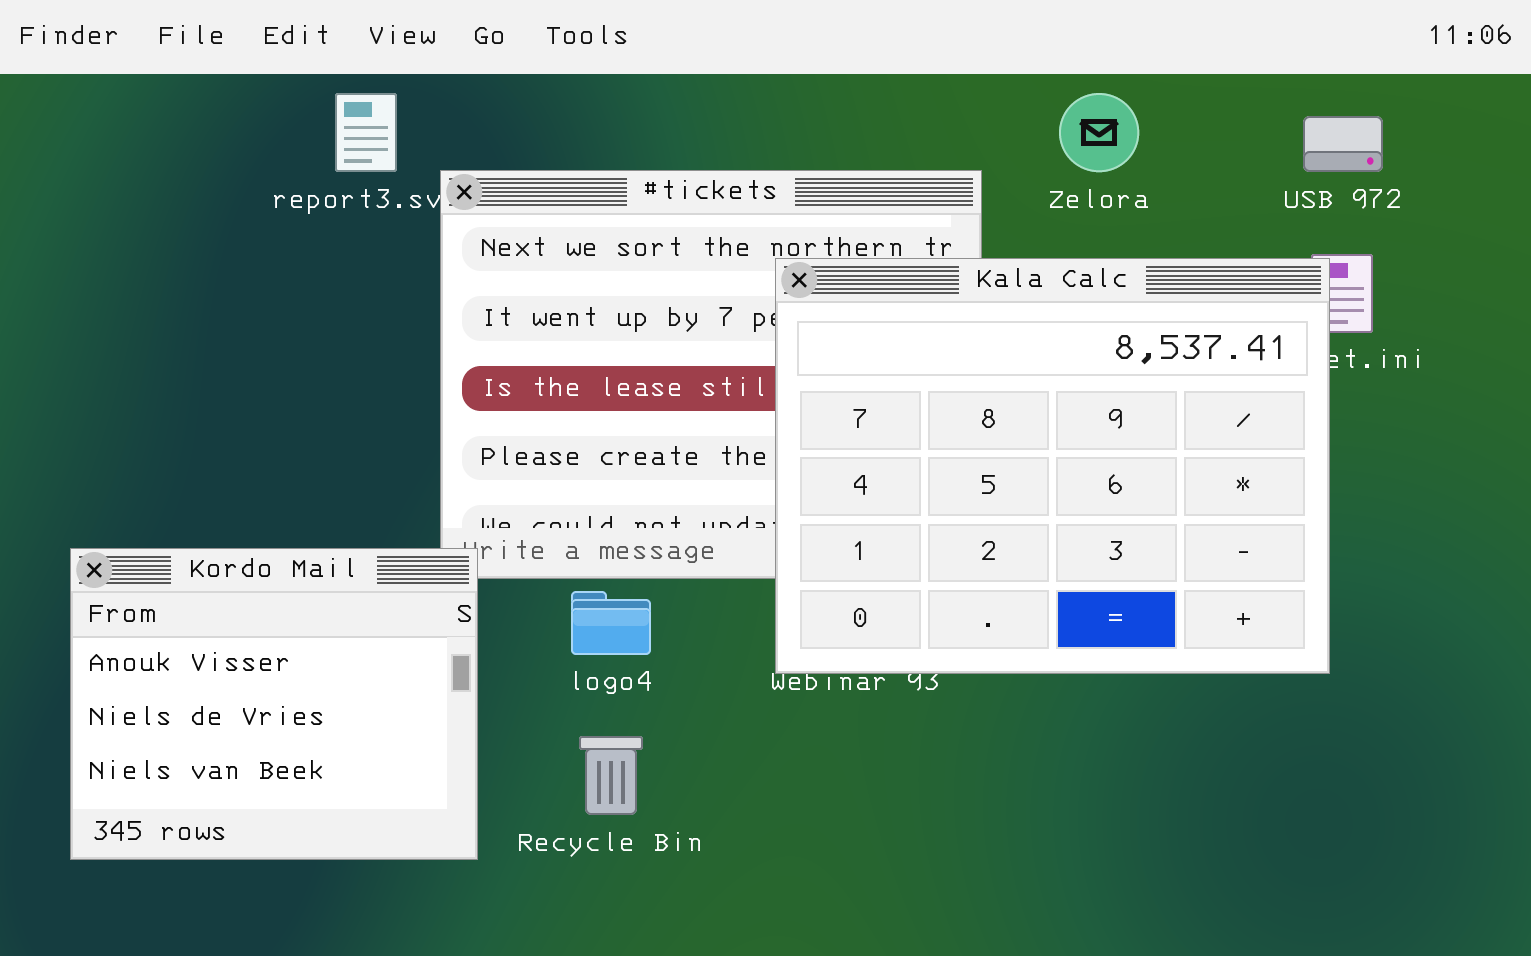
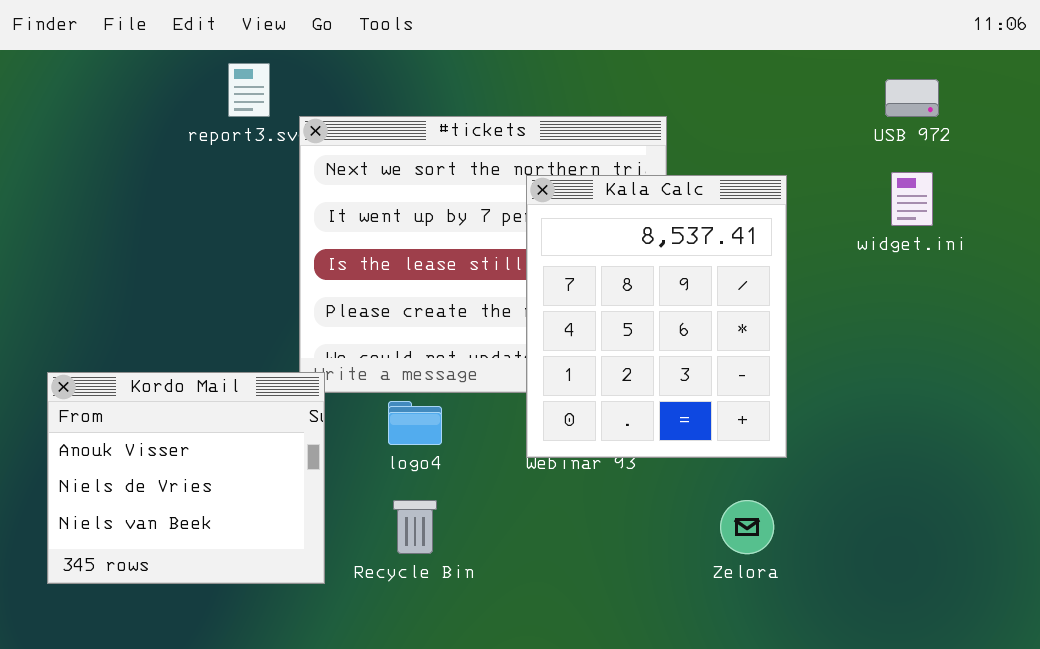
Zelora: [1059,93,1139,172] -> [720,500,774,554], moved
Kala Calc: [775,258,1330,674] -> [526,175,787,458], resized

